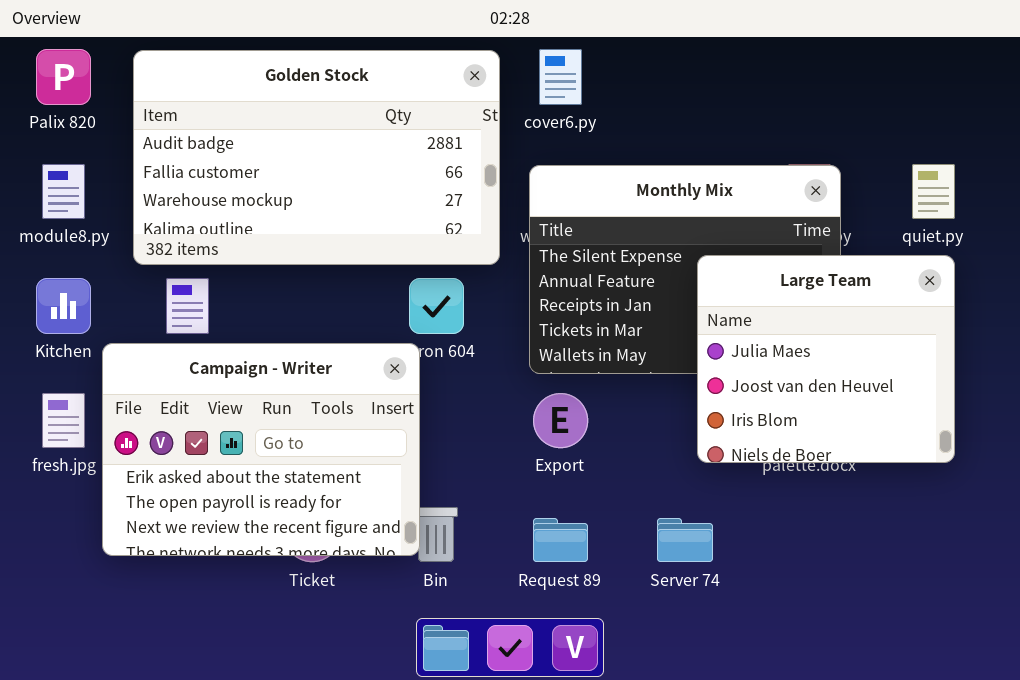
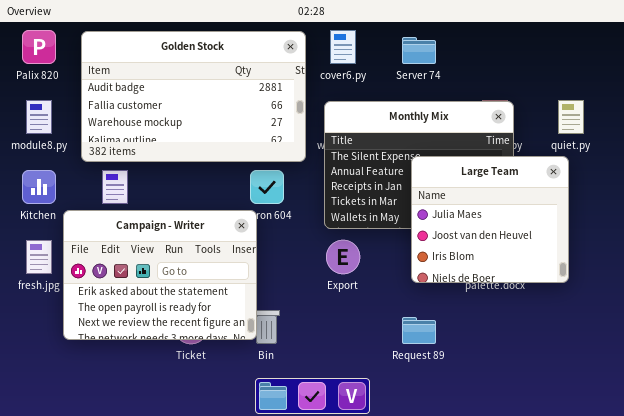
Large Team: [697,255,955,463] -> [411,156,569,283], moved
Request 89: [533,518,588,562] -> [402,317,436,344], moved
Server 74: [657,518,713,562] -> [402,37,436,64], moved

